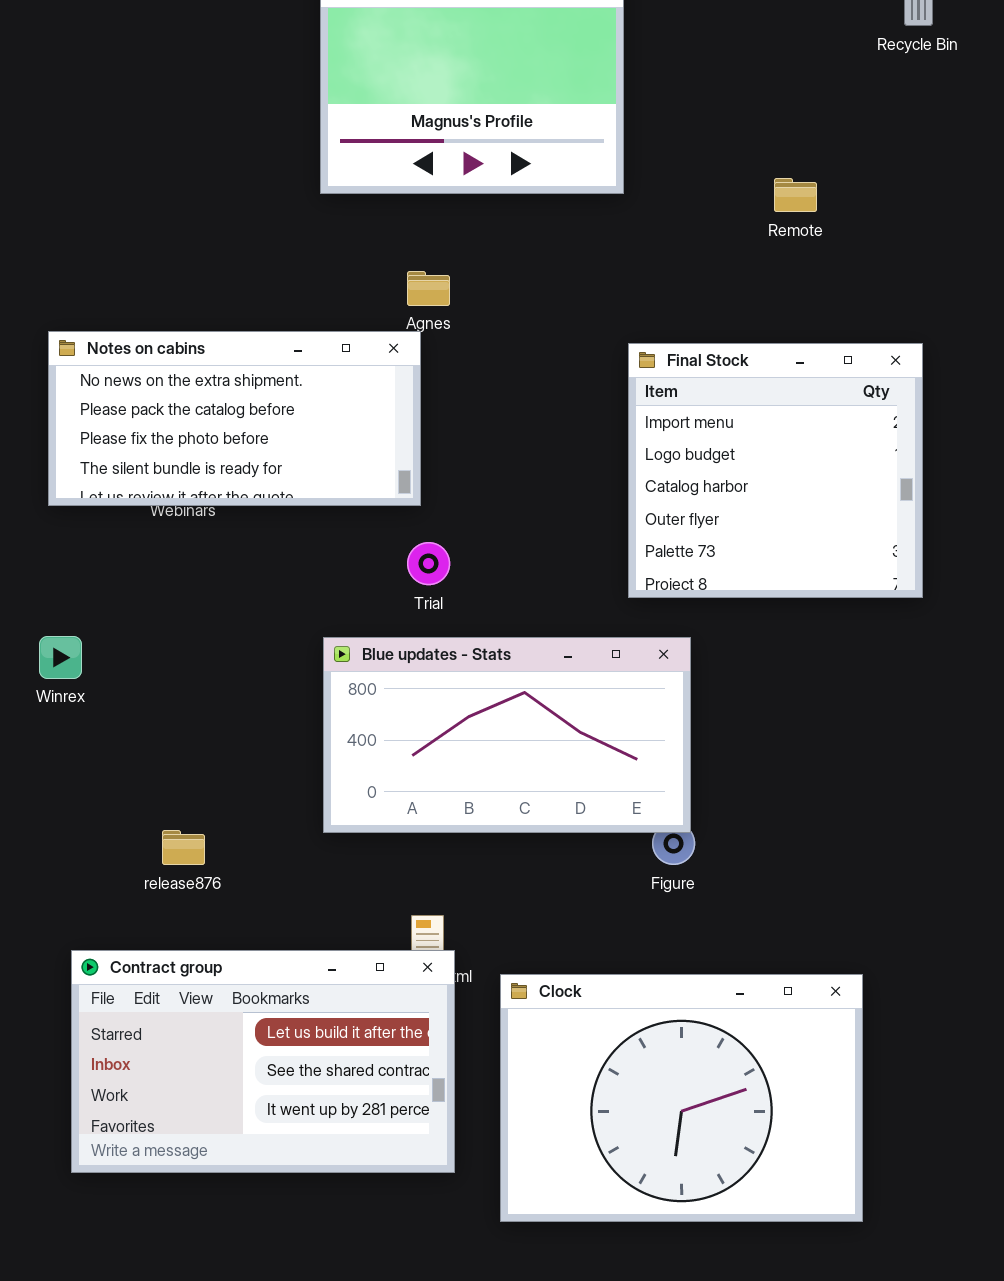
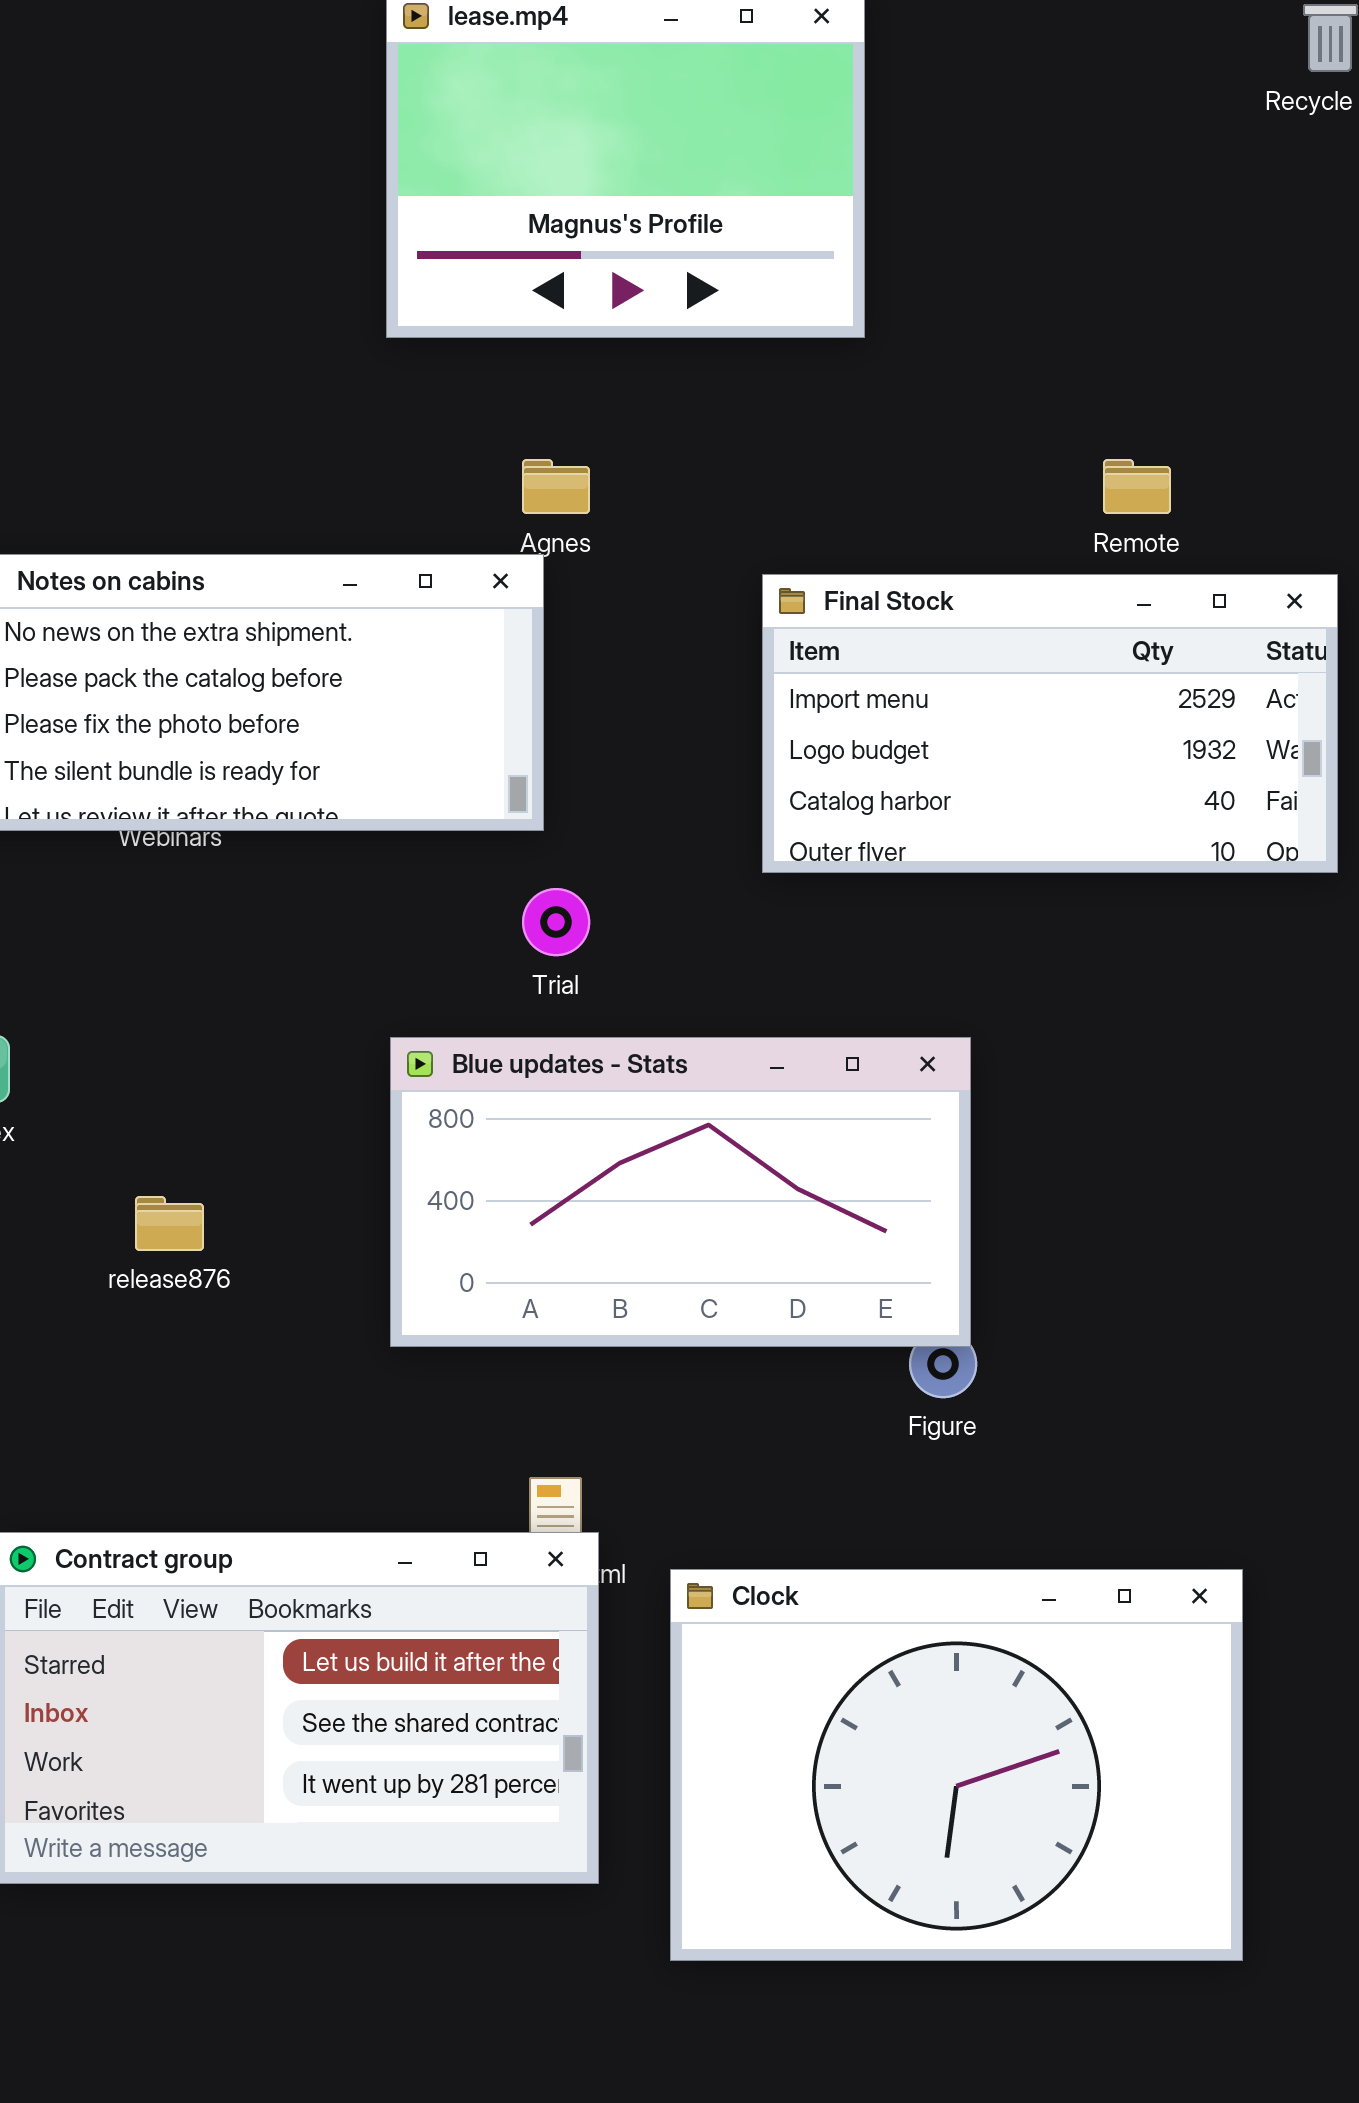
Remote: [774,178,817,212] -> [1103,459,1171,514], moved
Final Stock: [628,343,923,598] -> [762,574,1338,873], resized
release876: [162,830,205,865] -> [135,1196,204,1251], moved

